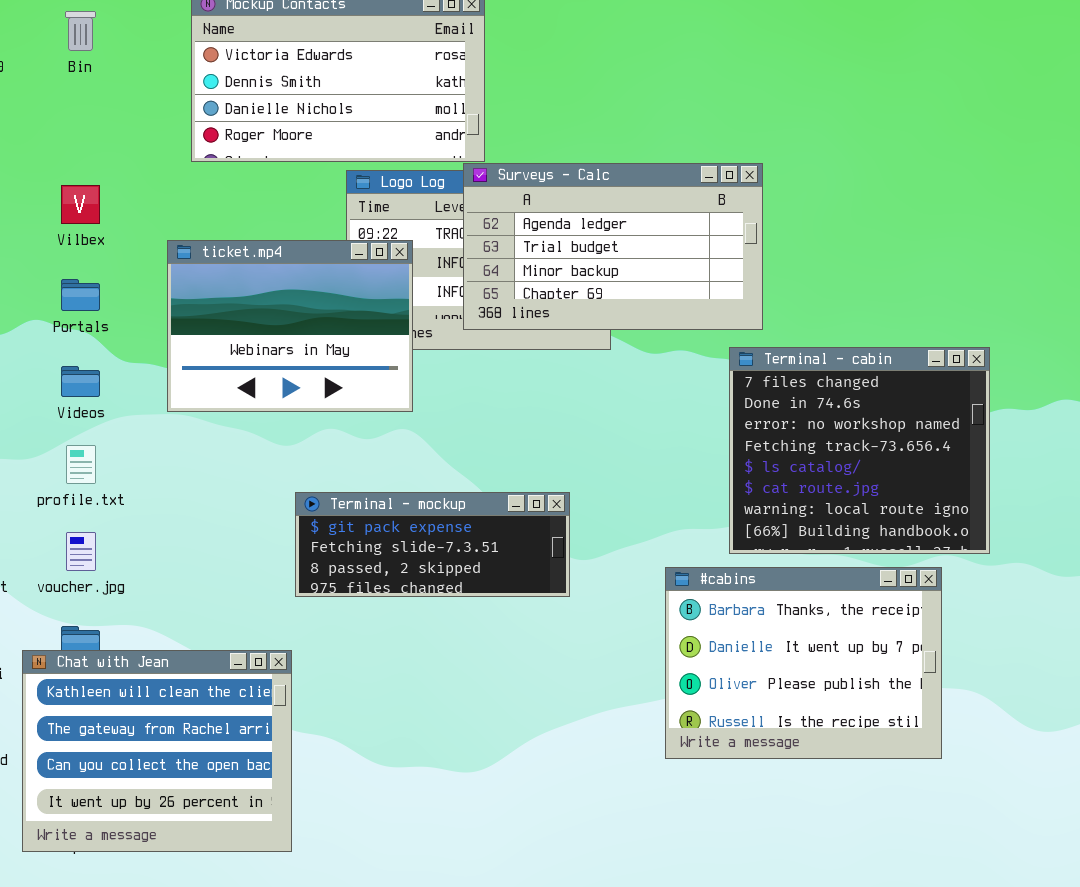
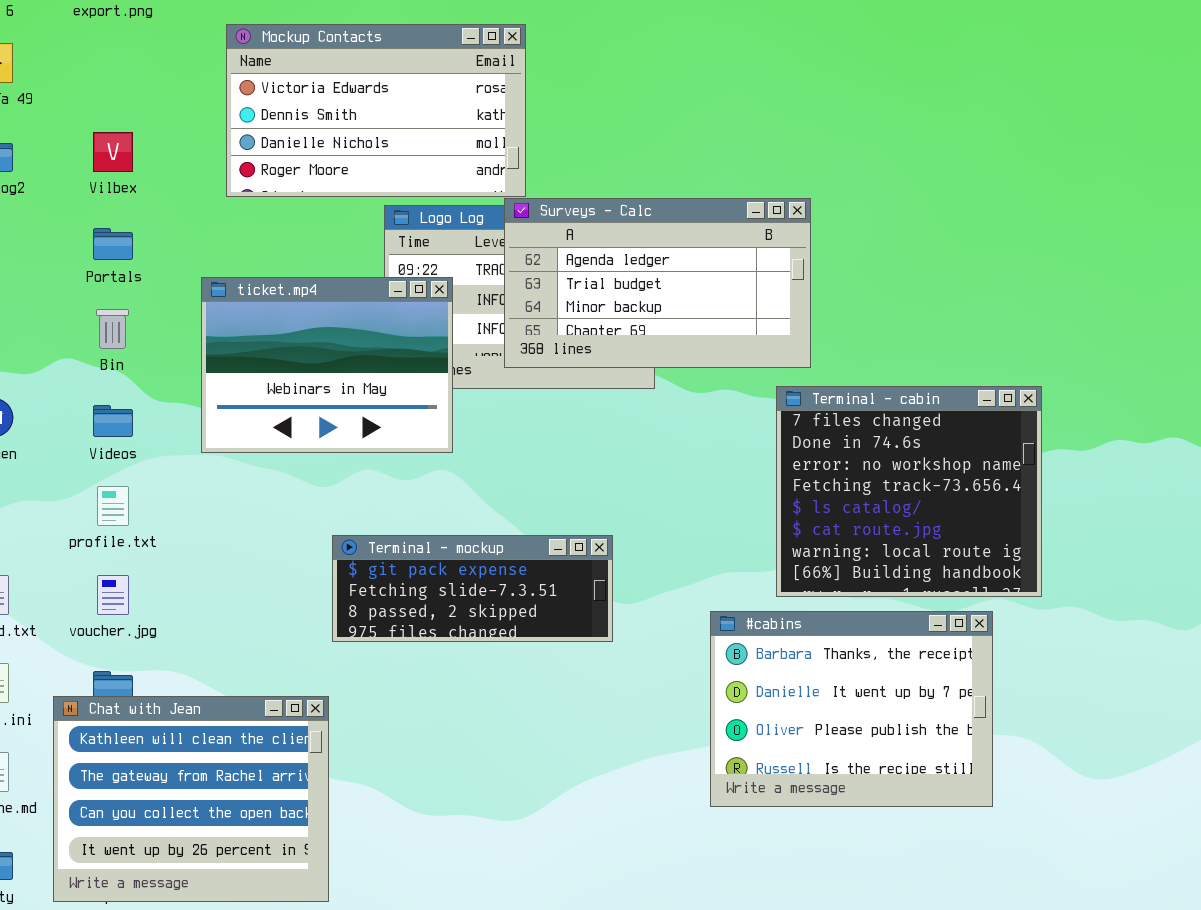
Bin: [65,11,96,51] -> [96,309,129,349], moved
Vilbex: [61,185,100,224] -> [93,132,133,172], moved
Portals: [61,279,100,311] -> [93,228,133,260], moved

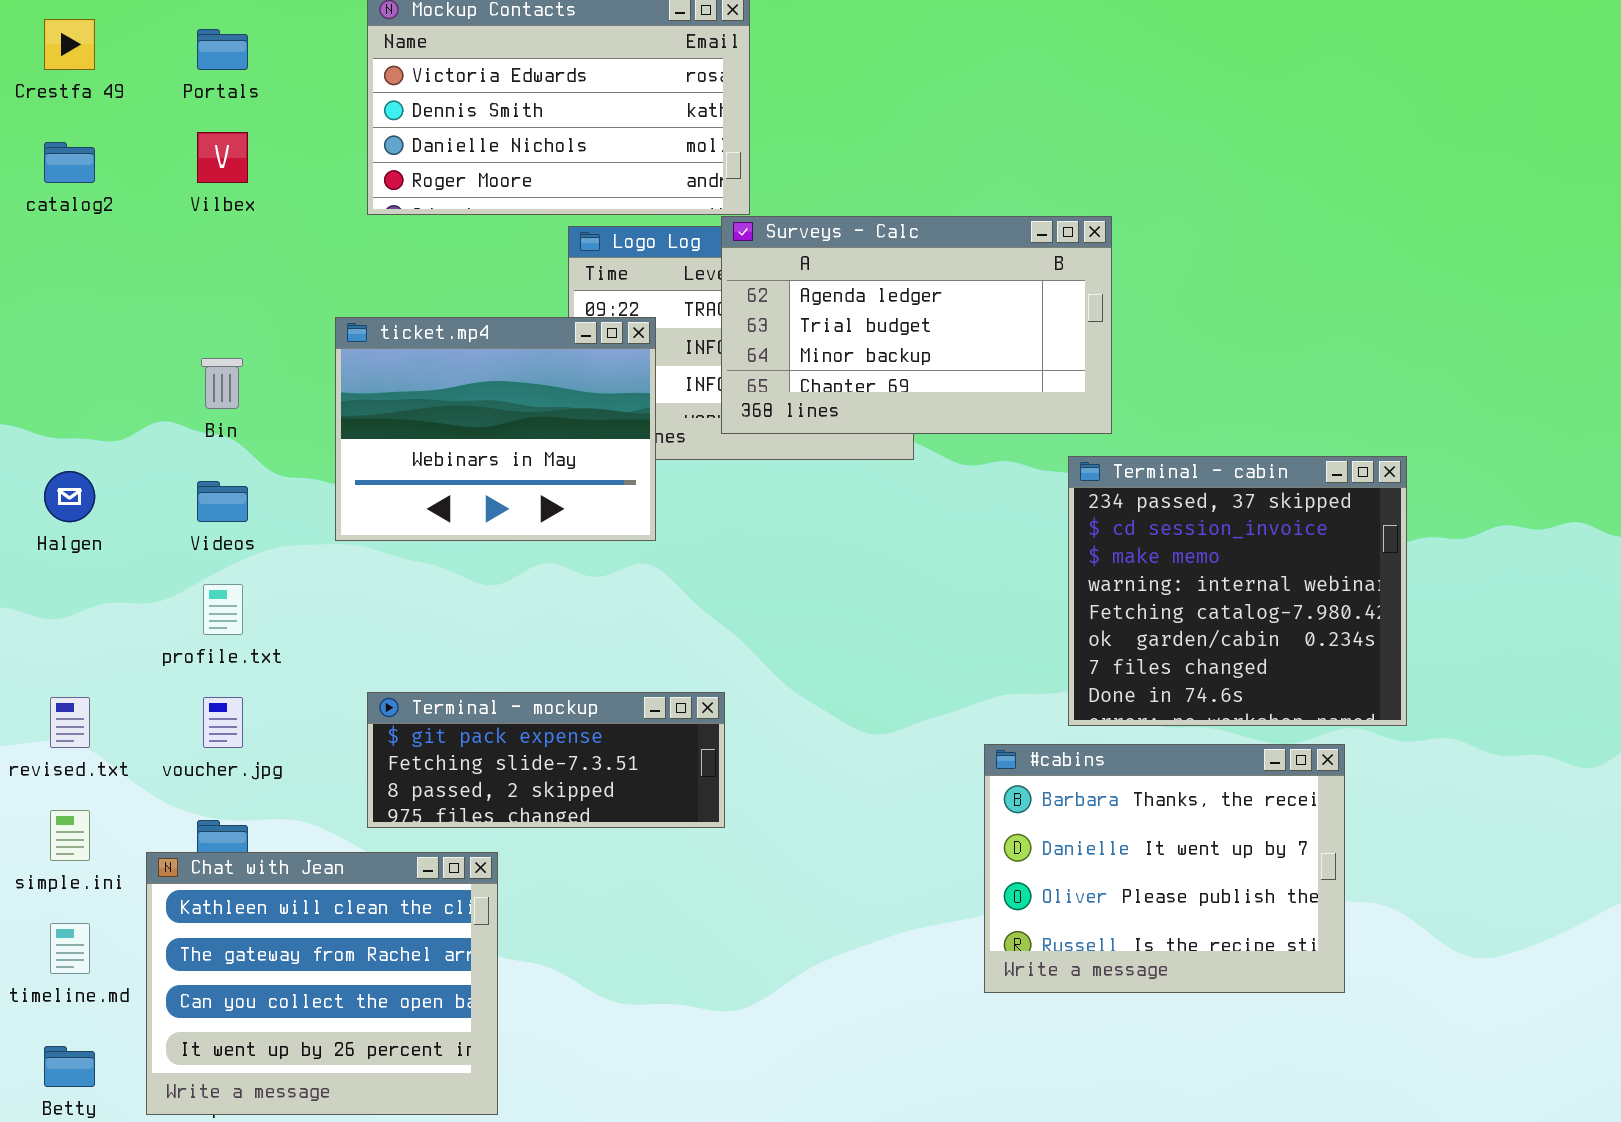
Portals: [93,228,133,260] -> [197,29,248,70], moved
Terminal - cabin: [776,386,1042,597] -> [1068,456,1407,726], scrolled up 6 rows
Terminal - mockup: [332,535,613,642] -> [367,692,725,828], moved

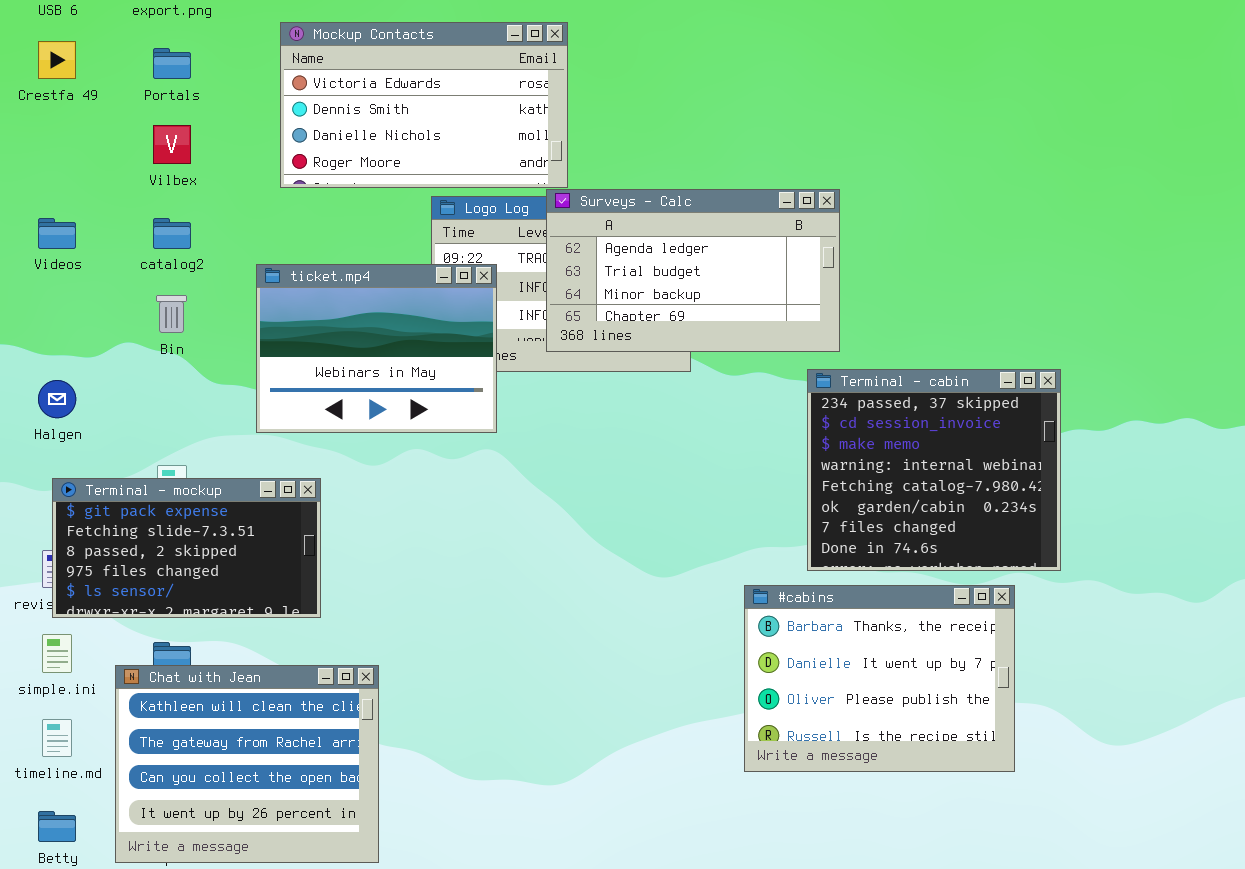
catalog2: [44,142,95,183] -> [153,218,191,249], moved
Videos: [197,481,248,522] -> [38,218,76,249], moved
Terminal - mockup: [367,692,725,828] -> [52,478,321,618], moved, resized

